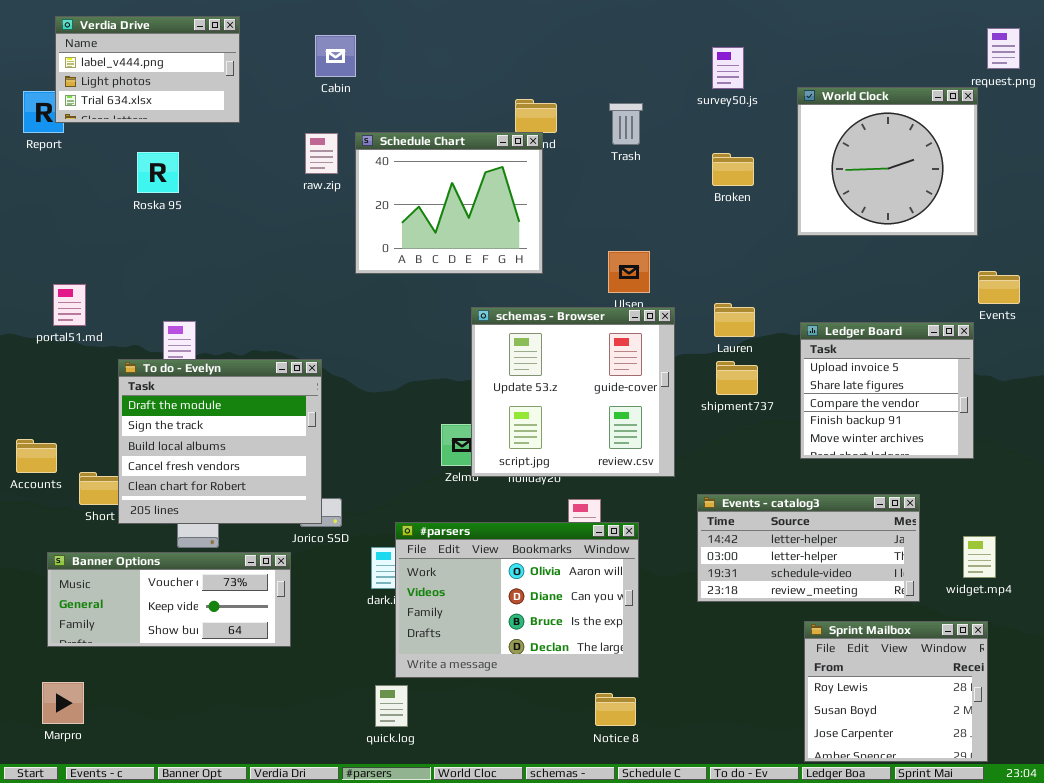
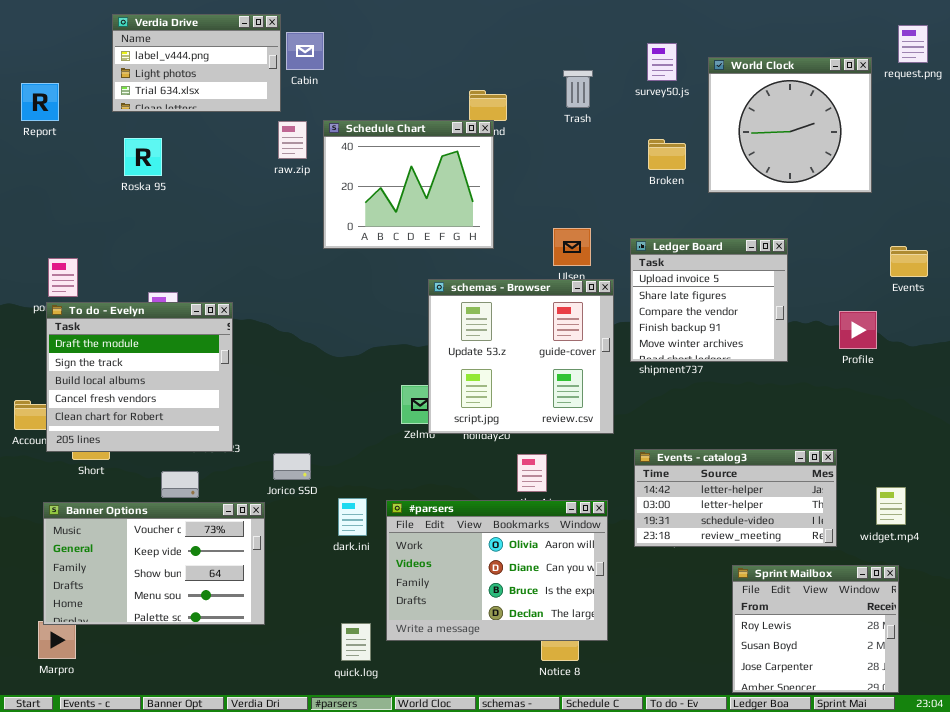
Verdia Drive: [55,16,240,123] -> [112,14,281,112], moved
World Clock: [797,87,978,236] -> [708,57,872,193], moved
Trash: [609,103,643,145] -> [563,70,593,108], moved
Ledger Board: [800,322,974,459] -> [630,238,788,362], moved
To do - Evelyn: [118,359,322,524] -> [46,302,233,452], moved
#parsers: [395,522,639,678] -> [386,500,608,641], moved
Banner Options: [47,552,291,647] -> [43,502,265,625], resized

